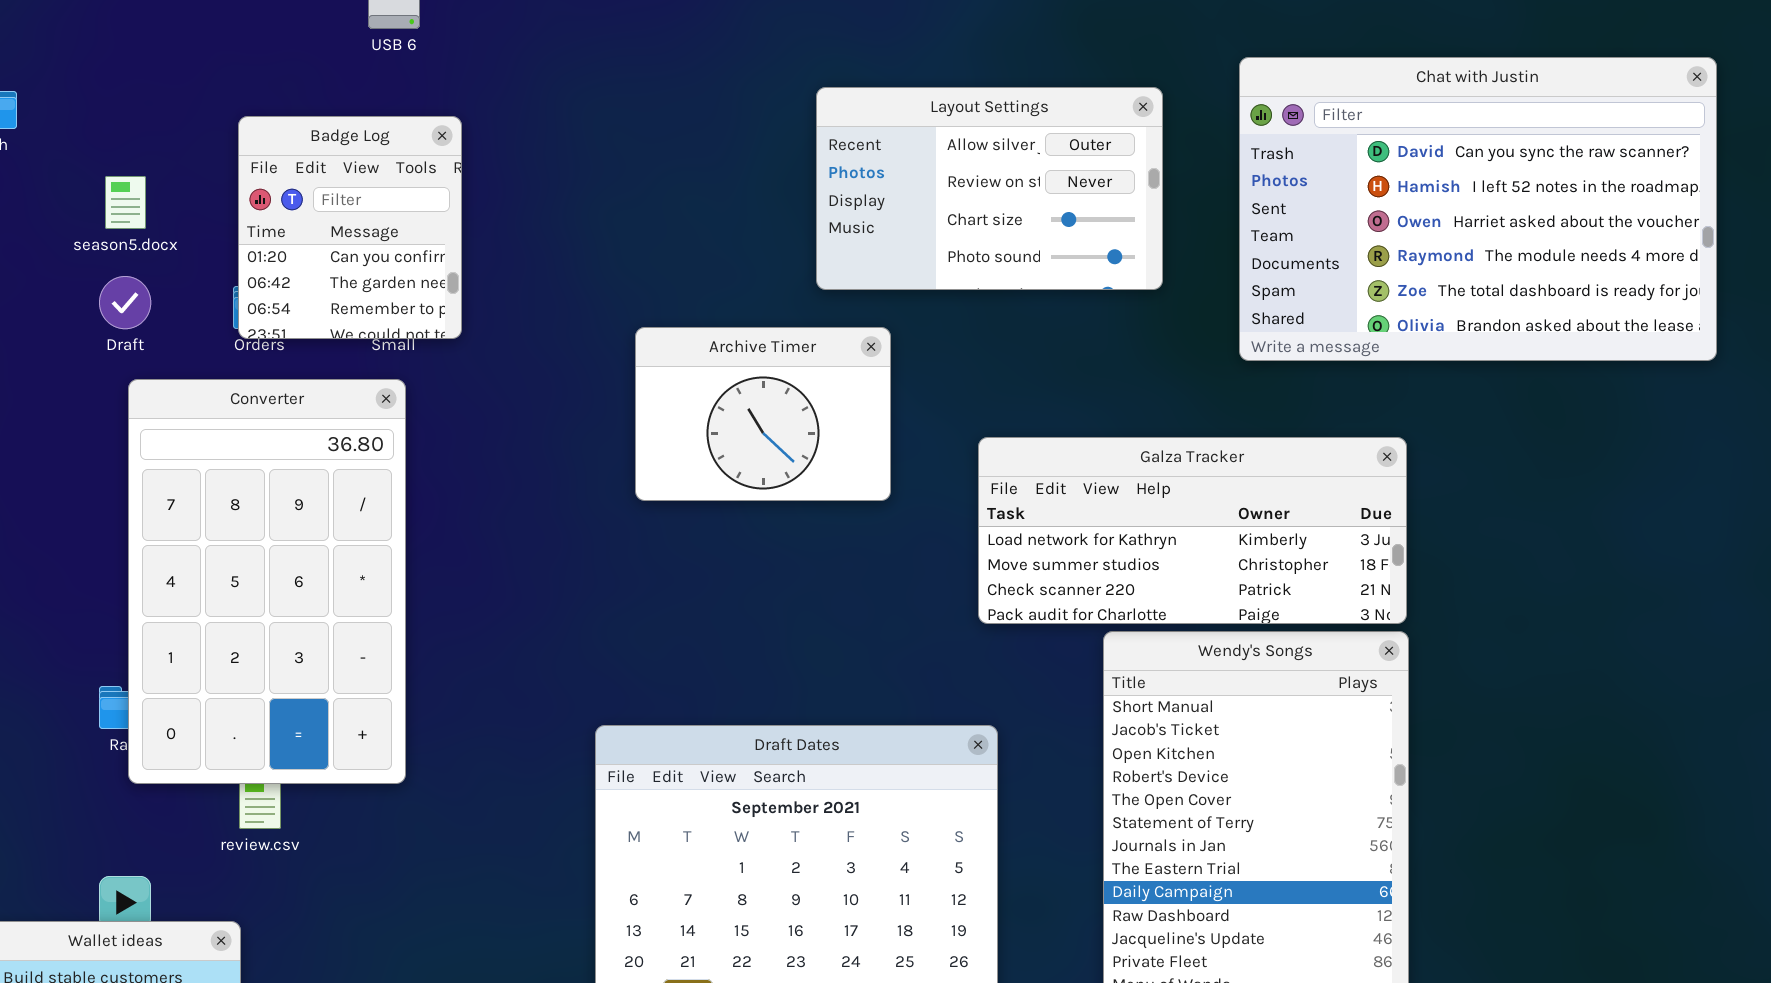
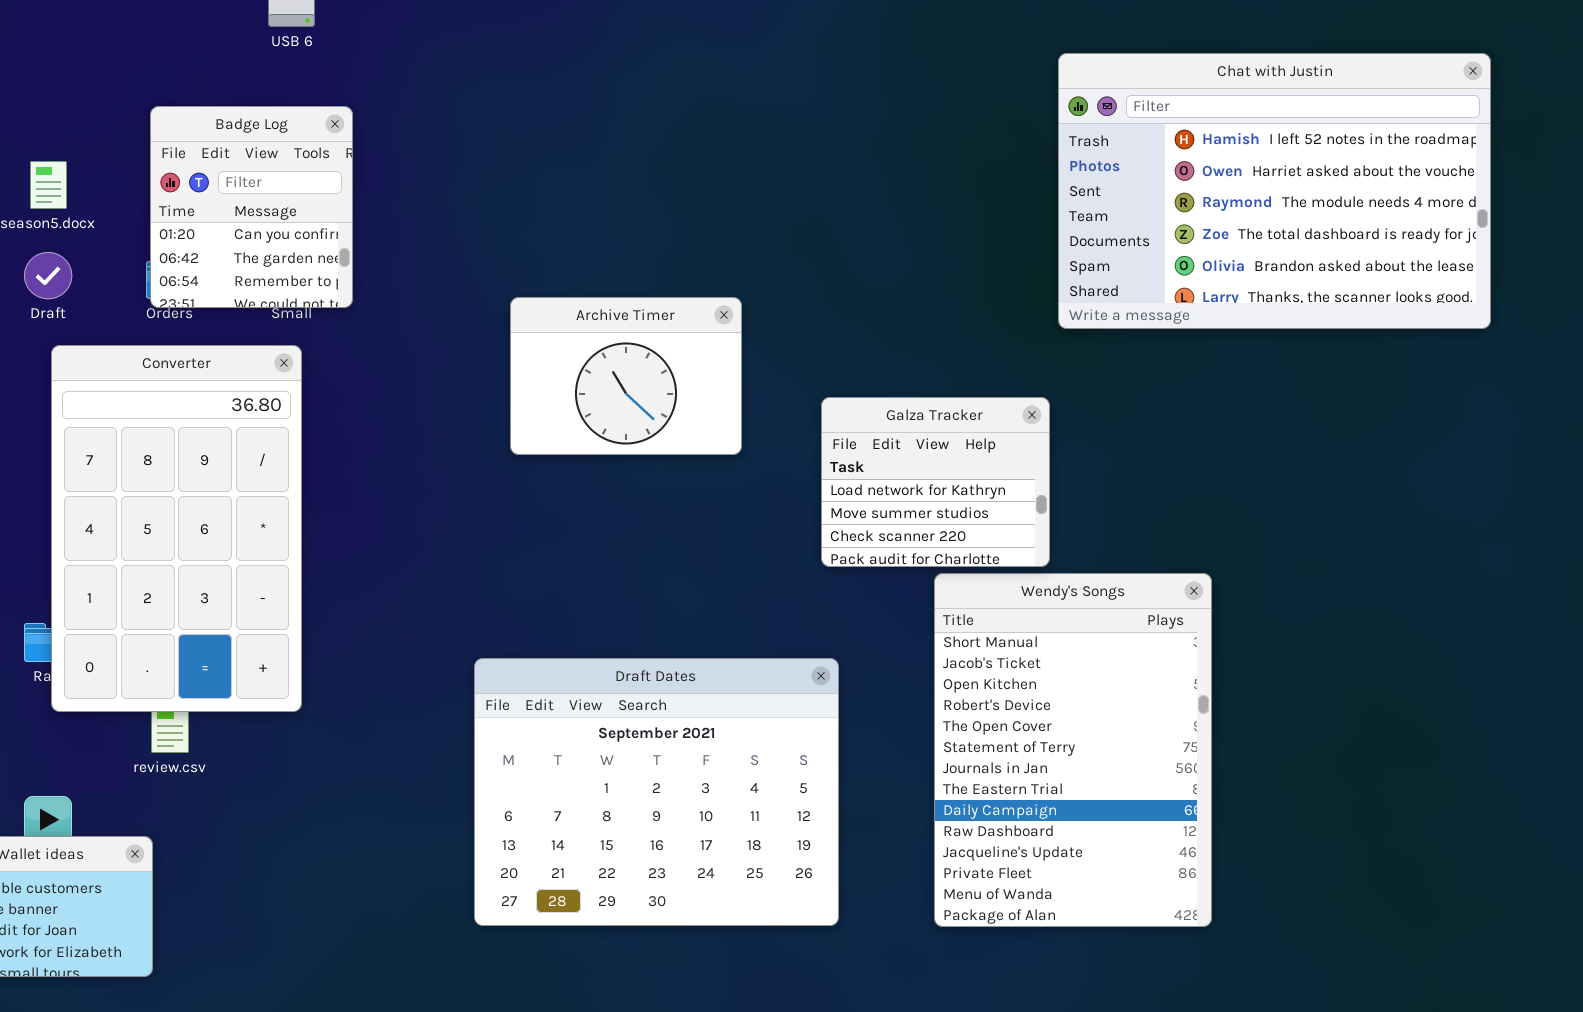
Chat with Justin: [1239,57,1717,361] -> [1058,53,1491,329], scrolled down 1 row
Layout Settings: [816,87,1163,290] -> none, closed
Galza Tracker: [978,437,1407,624] -> [821,397,1050,567], resized

